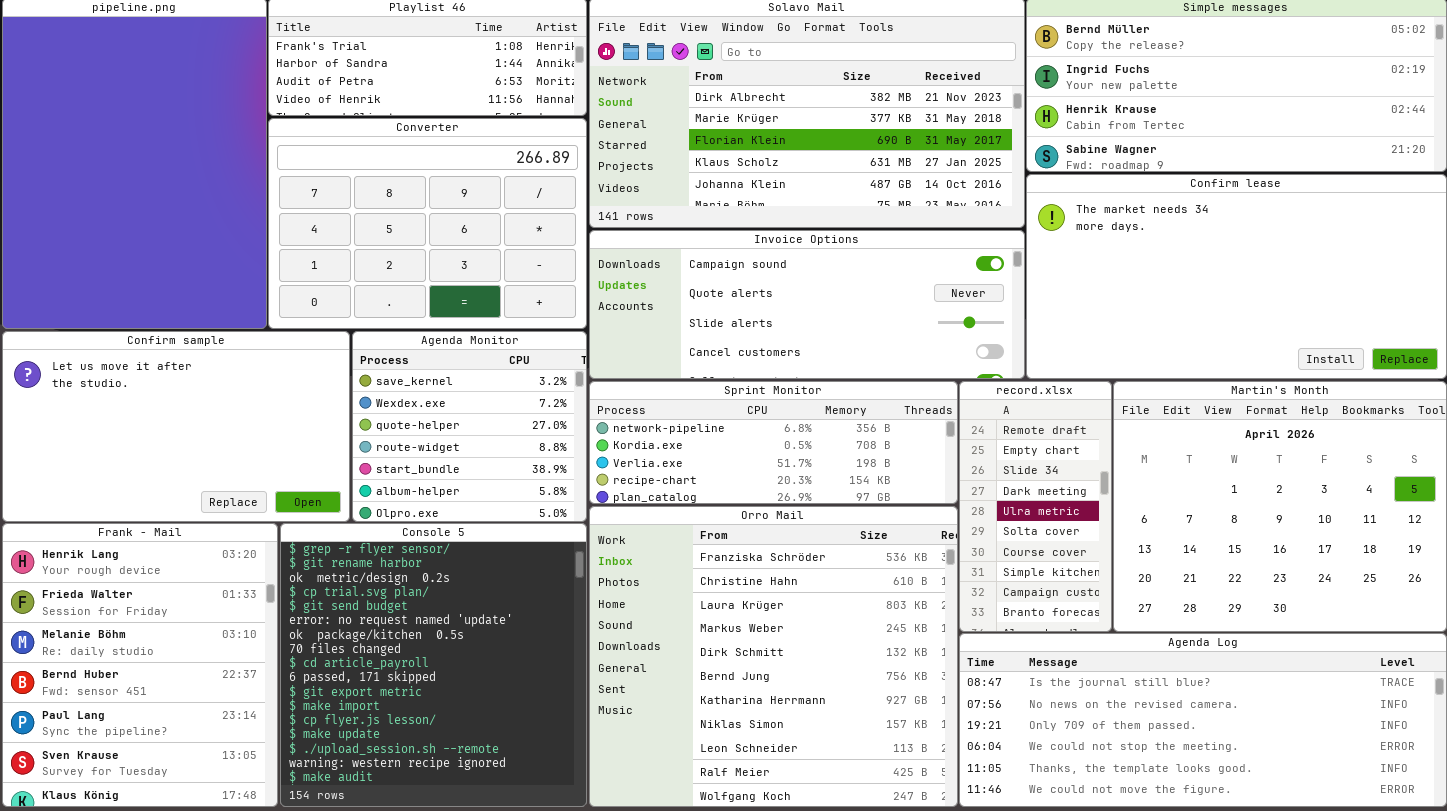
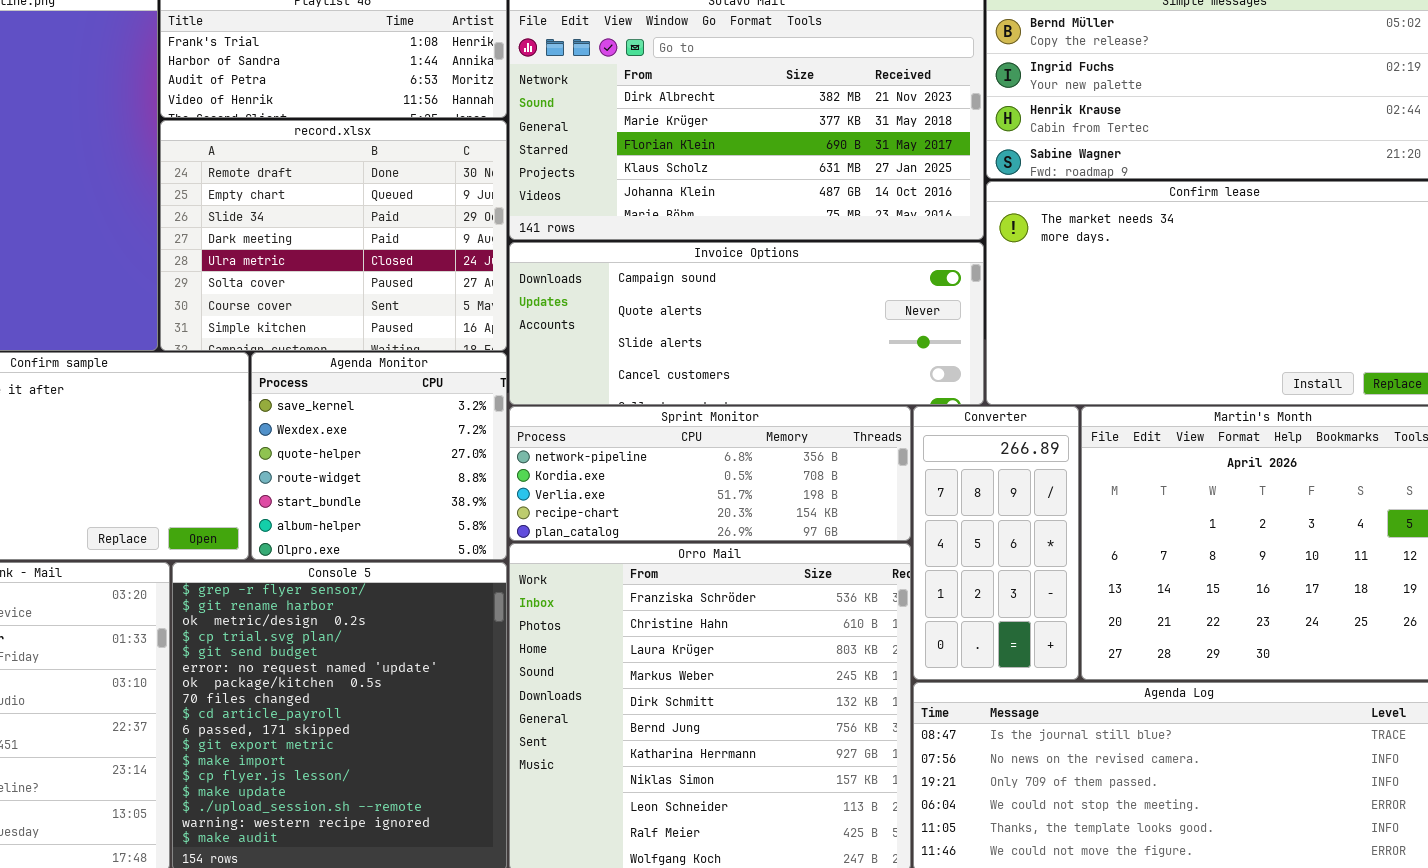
Converter: [268,118,587,329] -> [913,406,1079,680], moved, resized
record.xlsx: [959,381,1112,632] -> [160,120,507,351], moved, resized

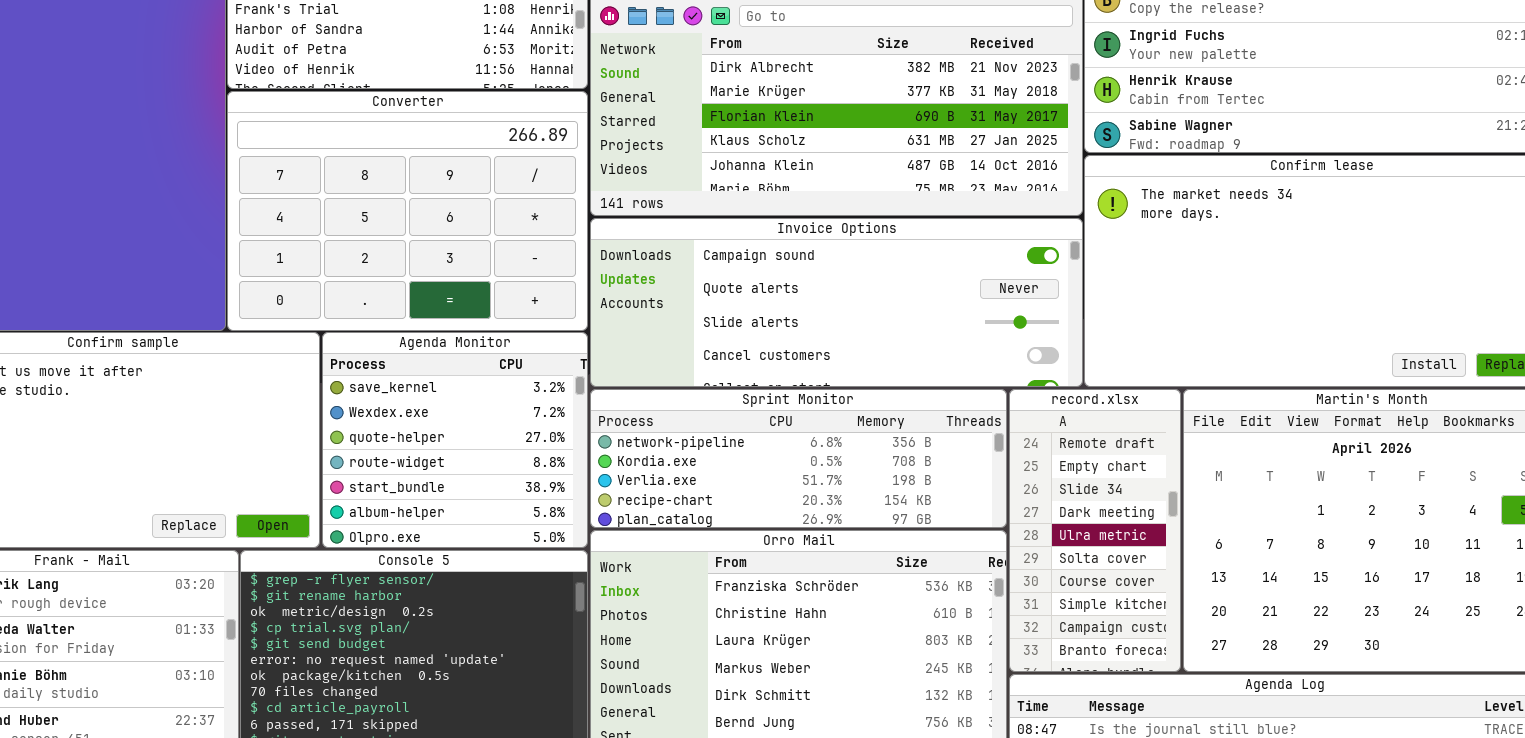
record.xlsx: [160,120,507,351] -> [1009,389,1181,672], moved, resized
Converter: [913,406,1079,680] -> [227,91,588,331], moved, resized

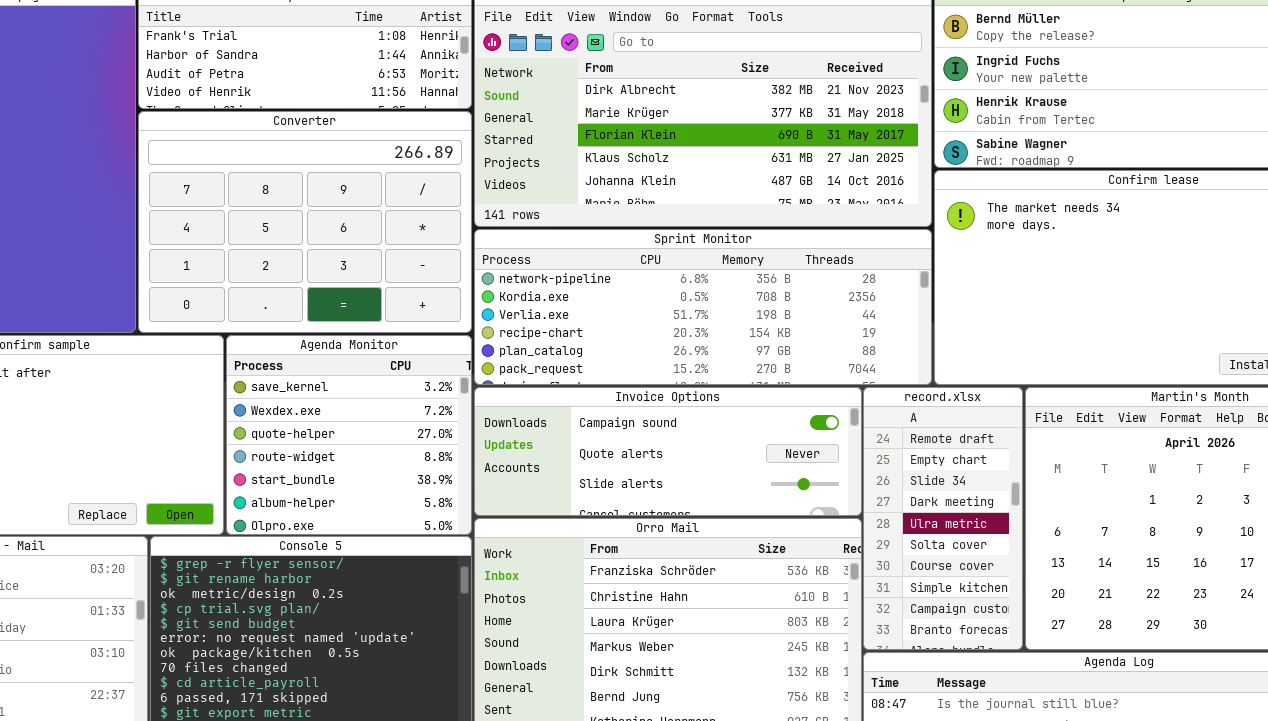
Invoice Options: [590,218,1083,387] -> [474,387,862,516], moved, resized
Sprint Monitor: [590,389,1007,528] -> [474,229,932,385], moved, resized

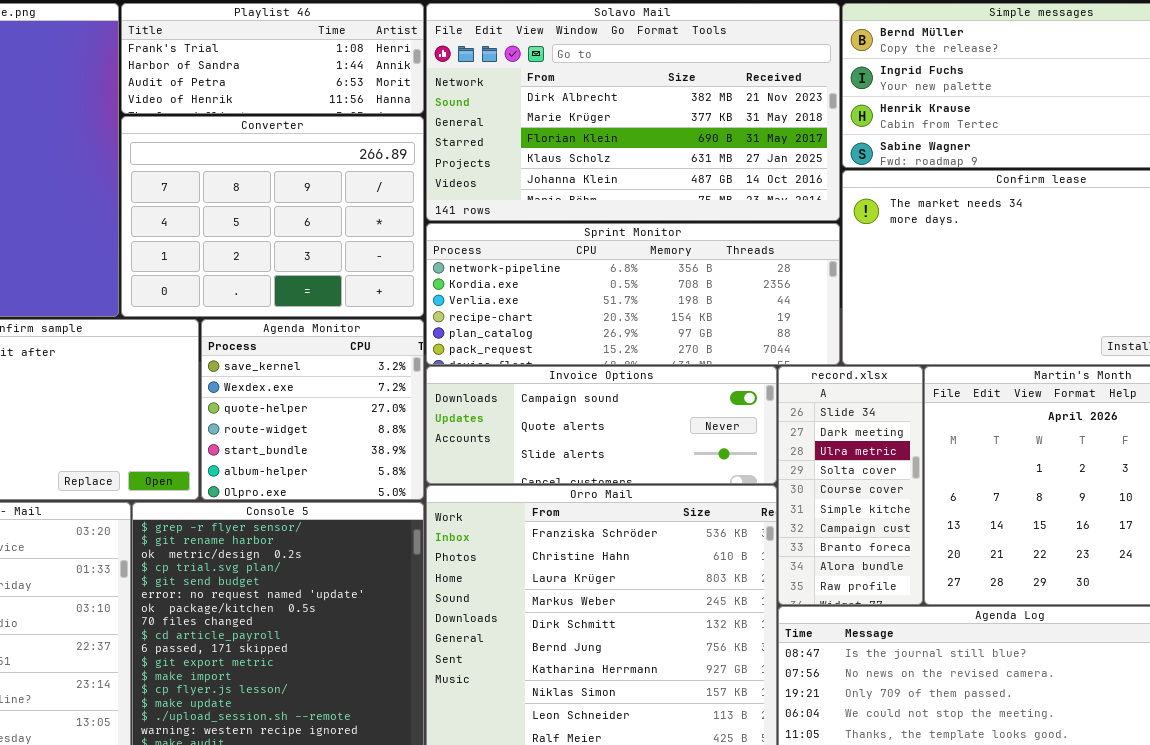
record.xlsx: [863,387,1023,650] -> [778,366,923,605], scrolled down 2 rows

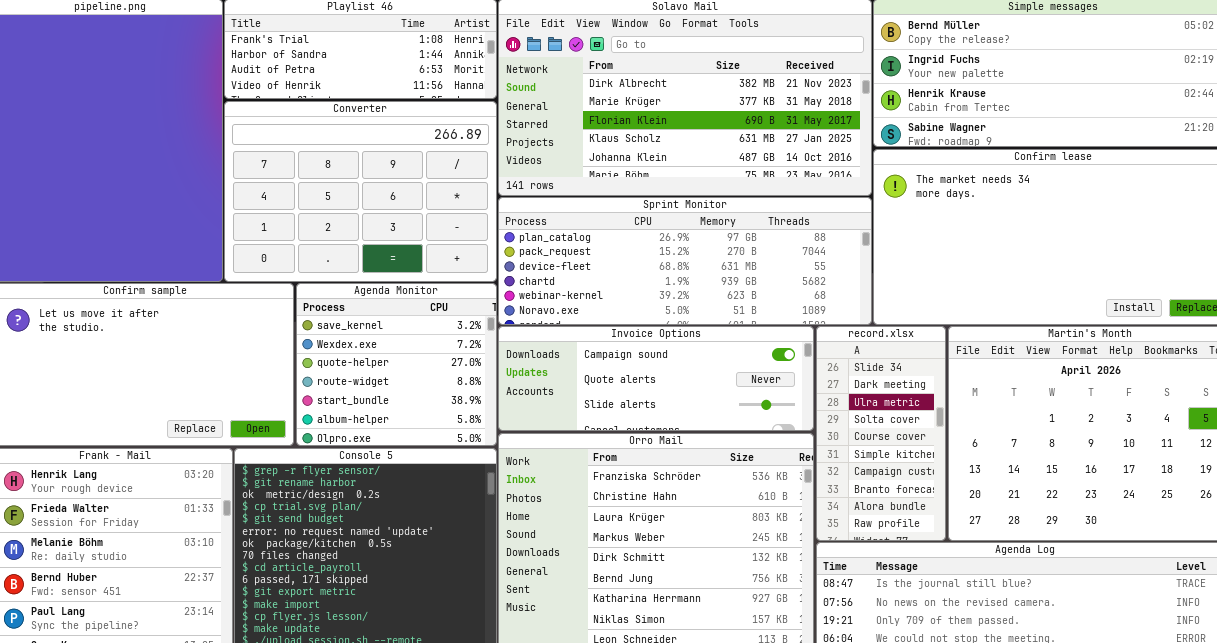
Sprint Monitor: [426,223,840,365] -> [498,197,872,325], scrolled down 4 rows

